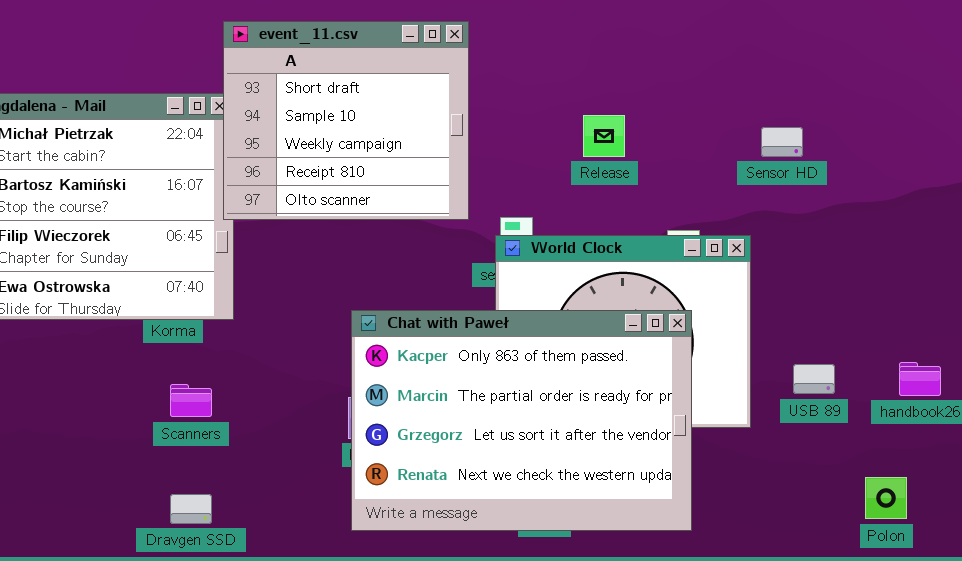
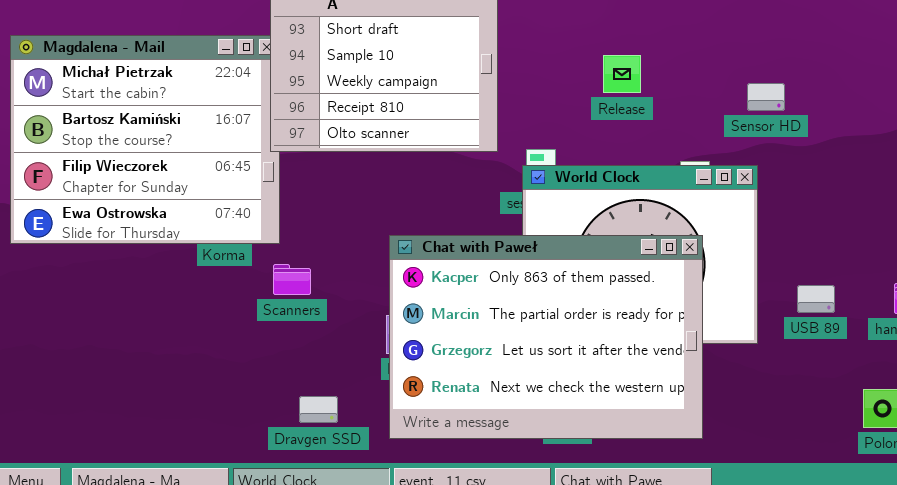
Sensor HD: [761,127,803,157] -> [747,83,785,111], moved
Scanners: [170,384,212,417] -> [273,264,311,295], moved
Dravgen SSD: [170,494,212,524] -> [299,396,338,423], moved

